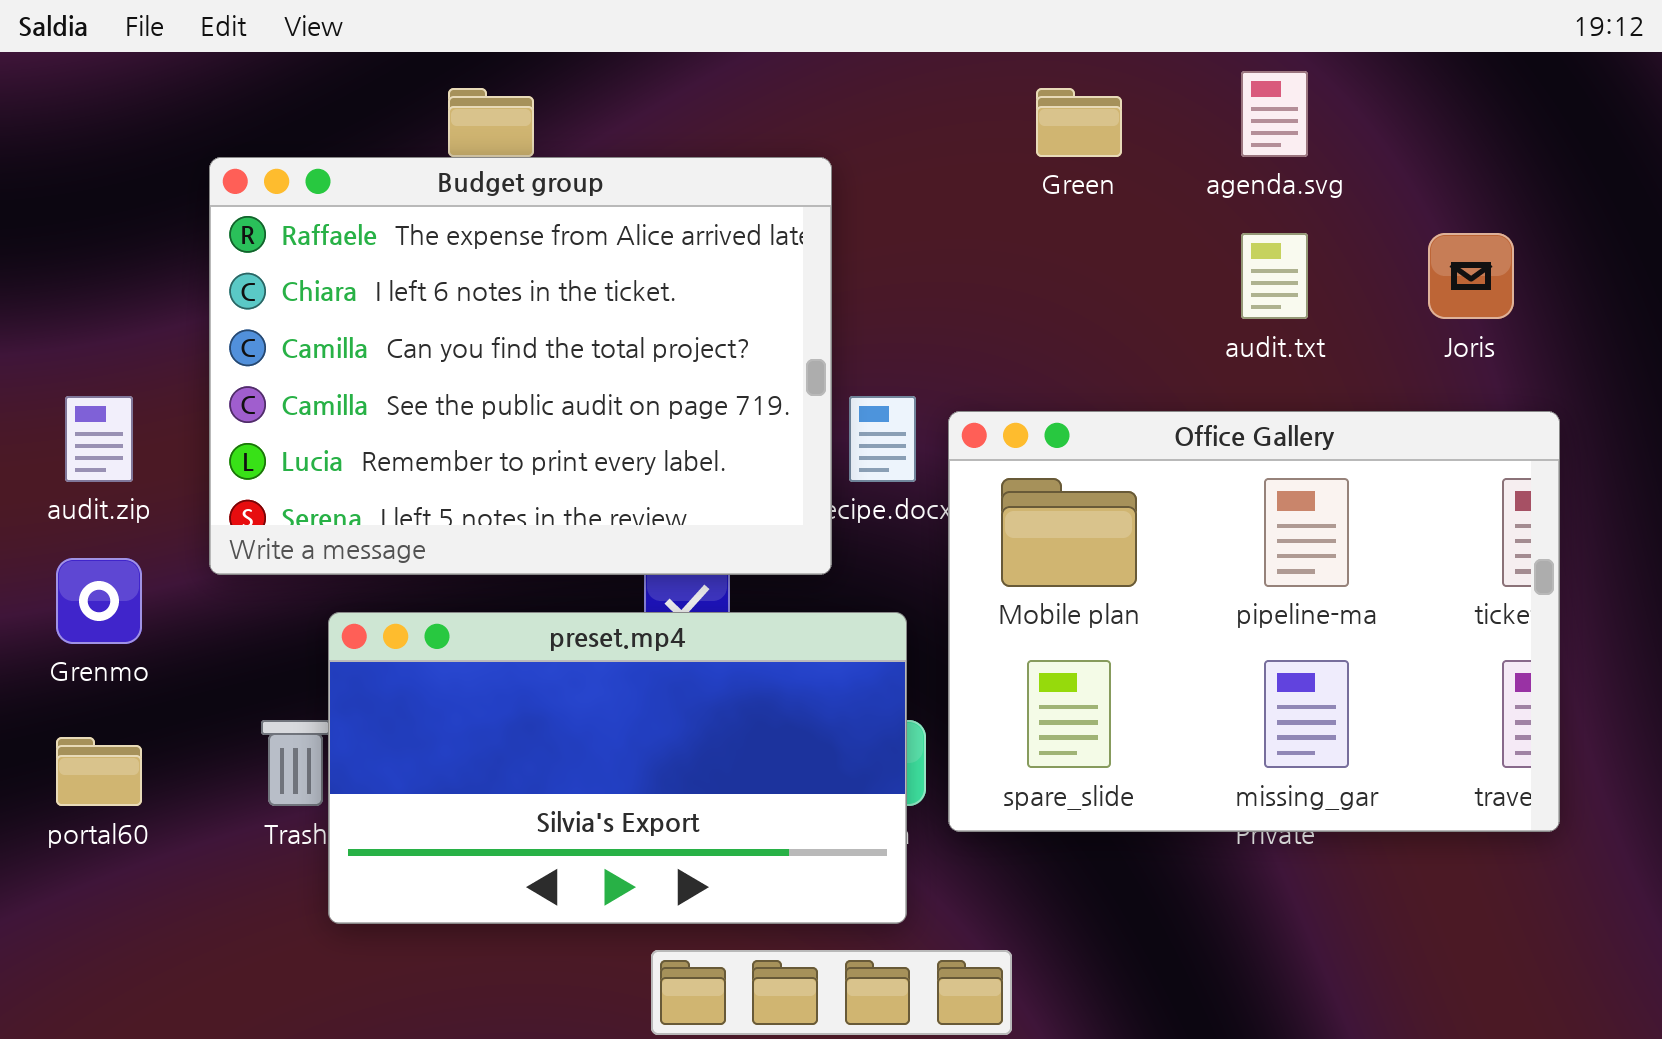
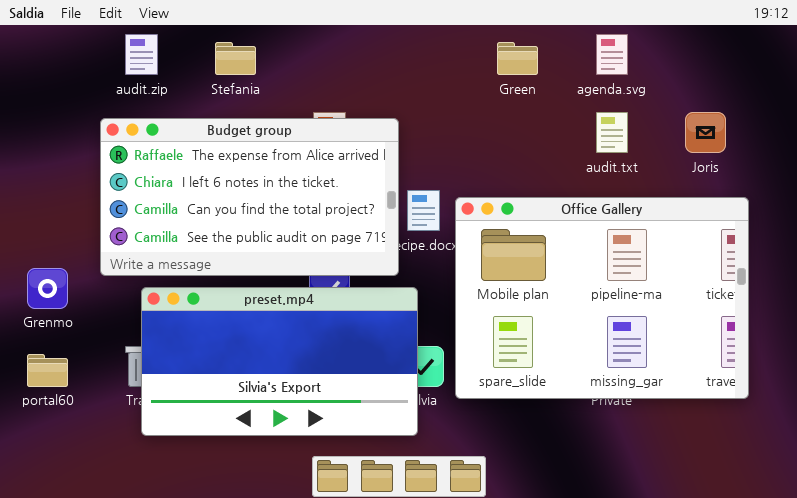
Budget group: [209,157,832,575] -> [100,118,399,276], resized
audit.zip: [65,396,133,482] -> [125,34,158,75], moved
preset.mp4: [328,612,907,924] -> [141,287,418,436], moved

